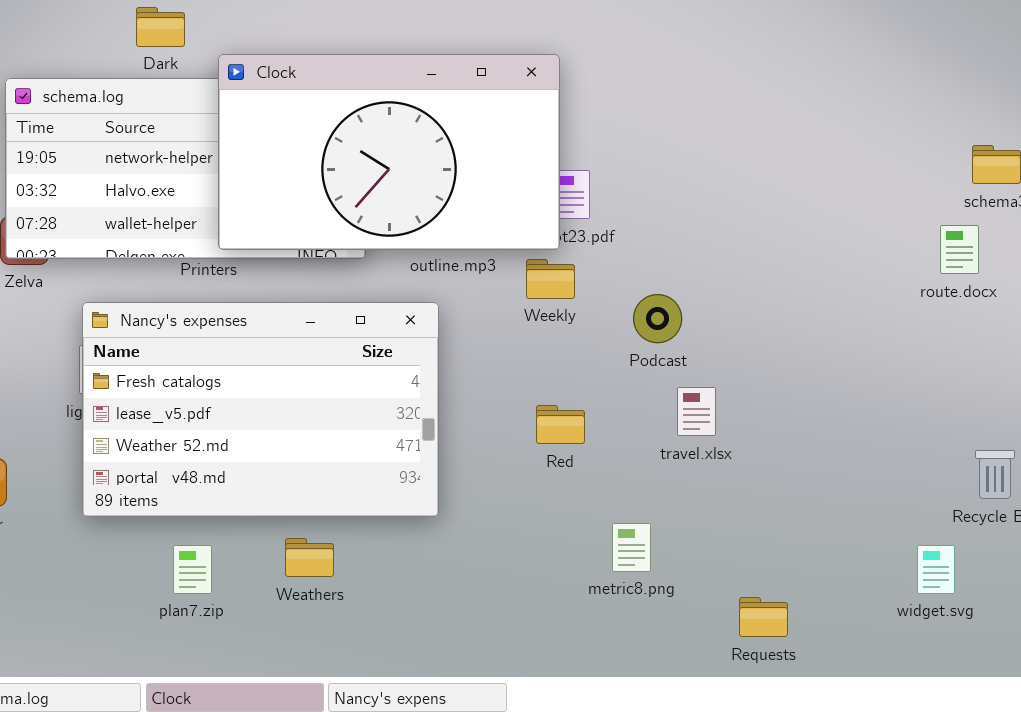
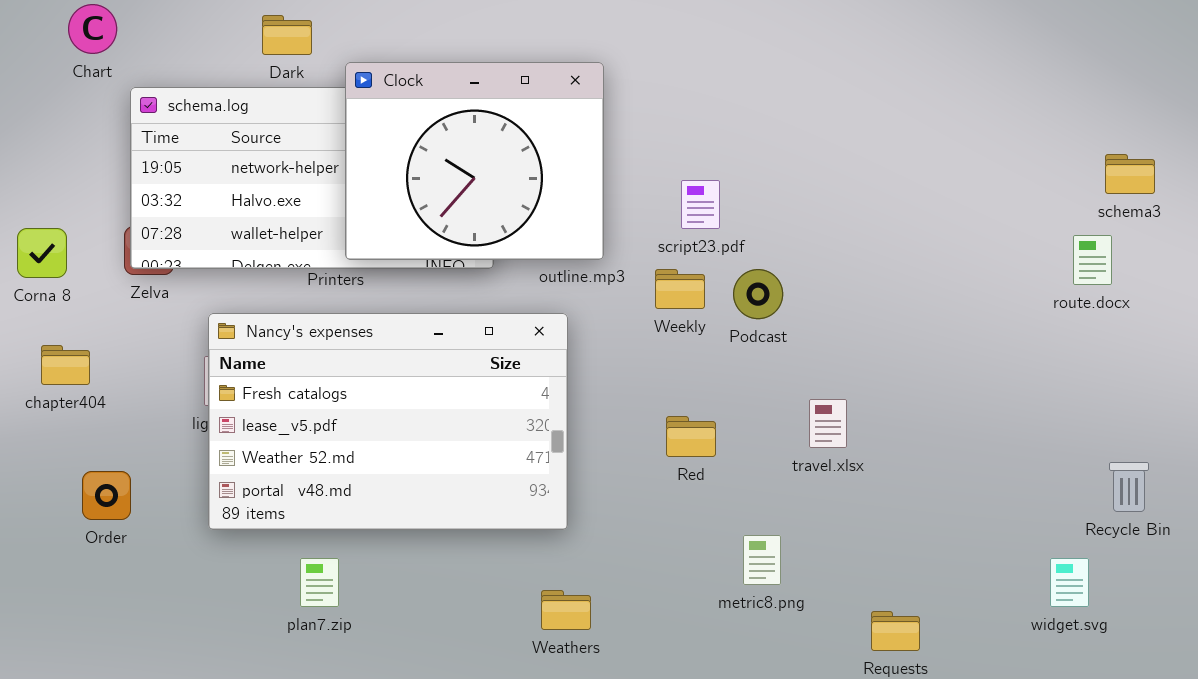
Clock: [218,54,560,250] -> [345,62,604,260], resized
Podcast: [633,294,682,343] -> [733,269,783,319], moved
Weathers: [285,538,334,577] -> [541,590,591,630], moved

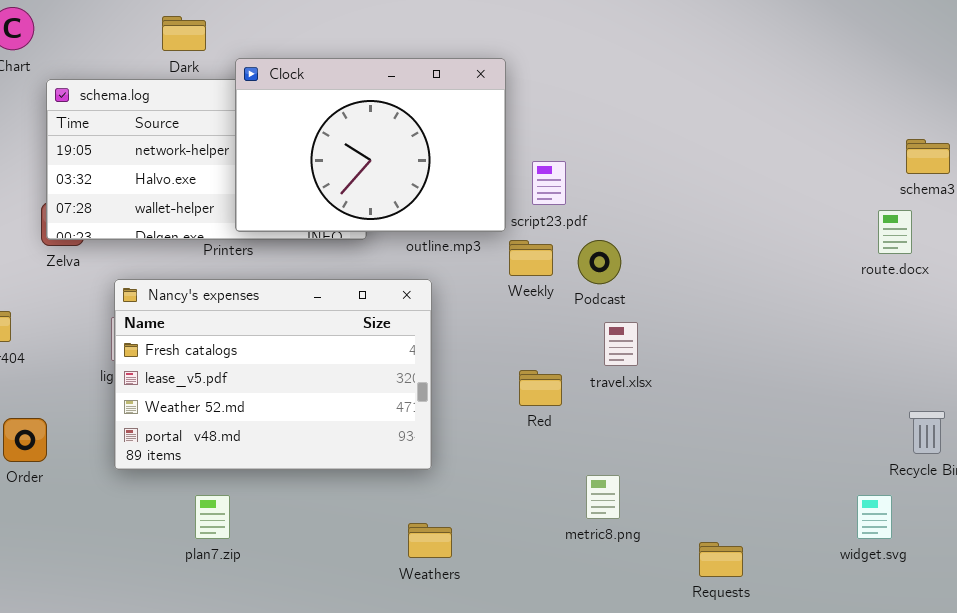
Clock: [345,62,604,260] -> [235,58,506,232], resized
travel.xlsx: [809,399,847,448] -> [604,322,638,366], moved

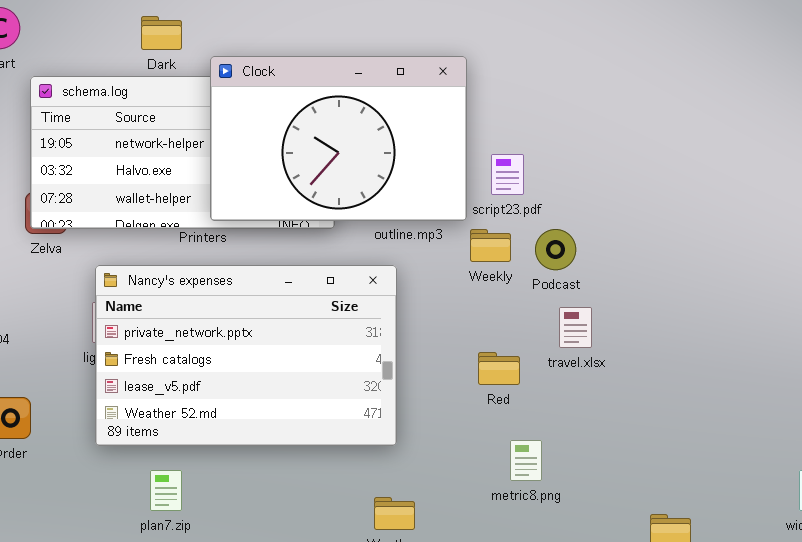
Nancy's expenses: [114,279,432,470] -> [95,265,397,446], scrolled up 1 row
metric8.png: [586,475,620,519] -> [510,440,542,481], moved
plan7.zip: [195,495,230,539] -> [150,470,182,511], moved

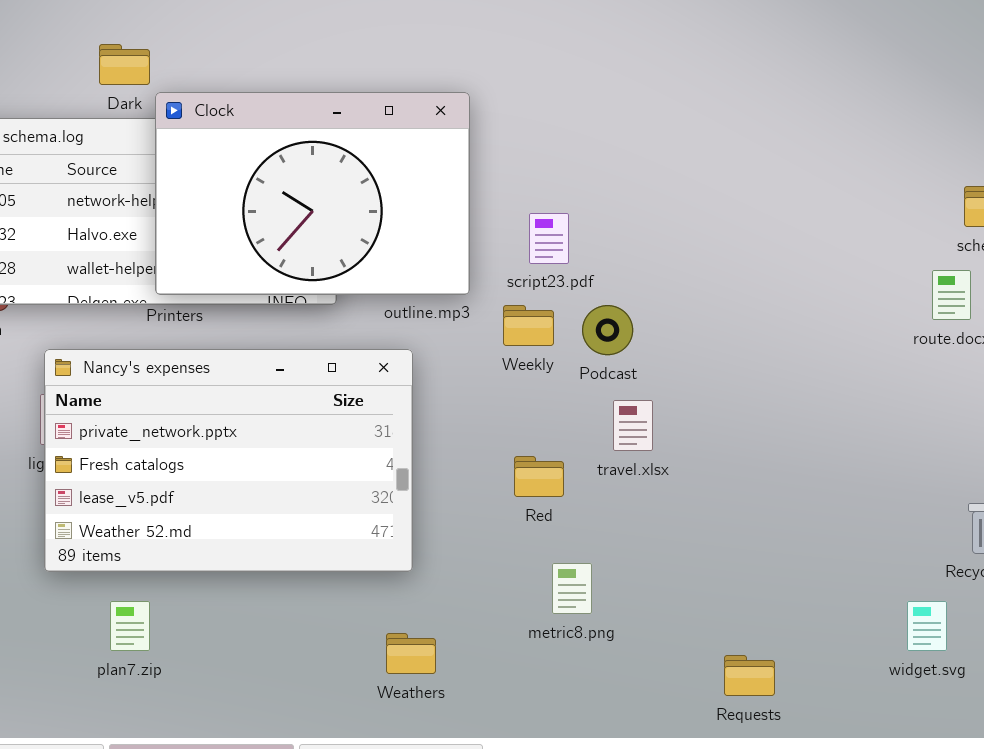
Clock: [210,56,467,221] -> [155,92,470,295], moved

